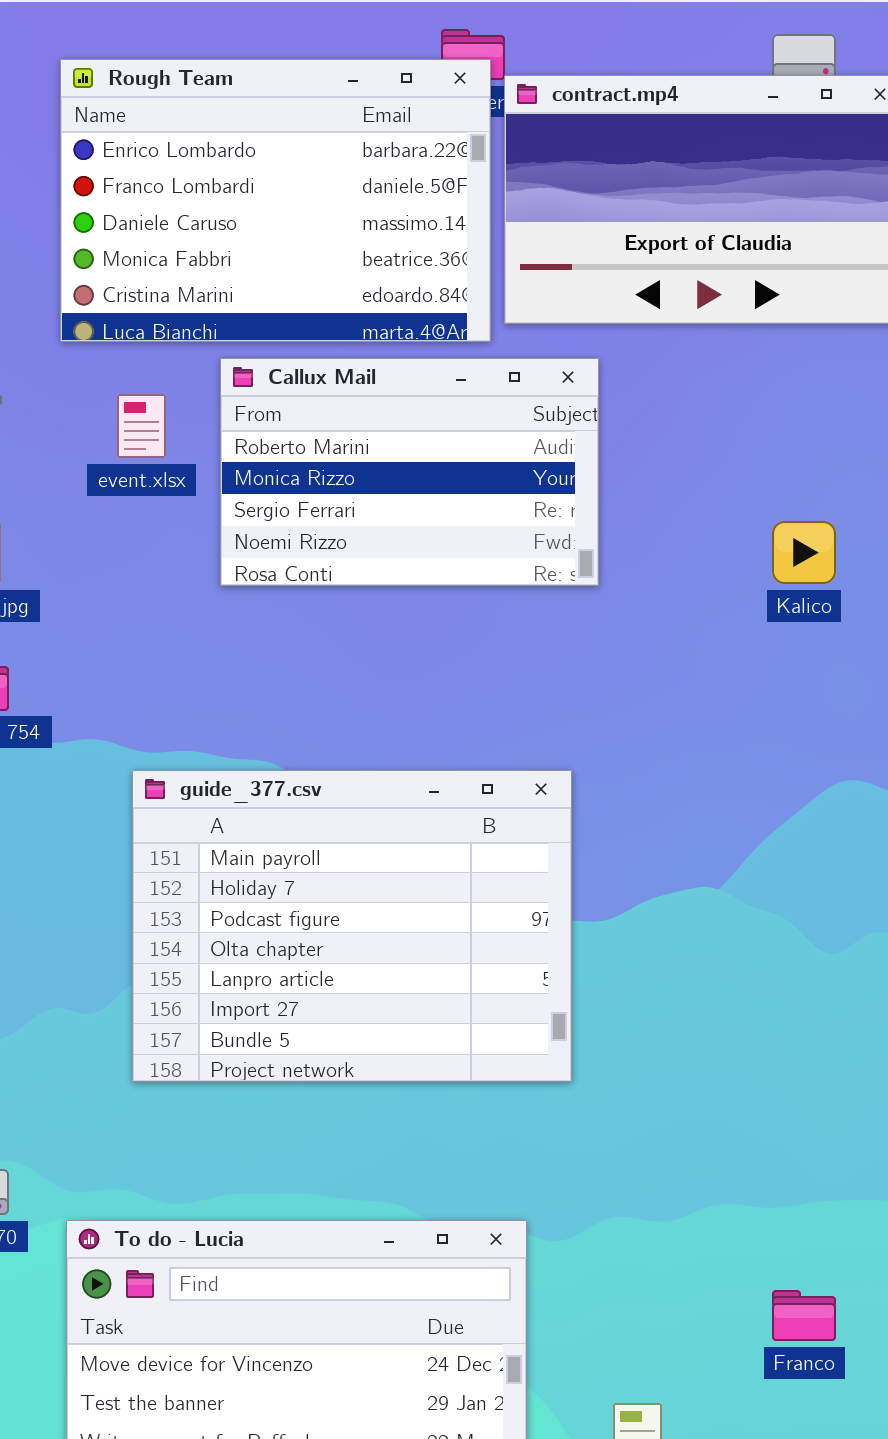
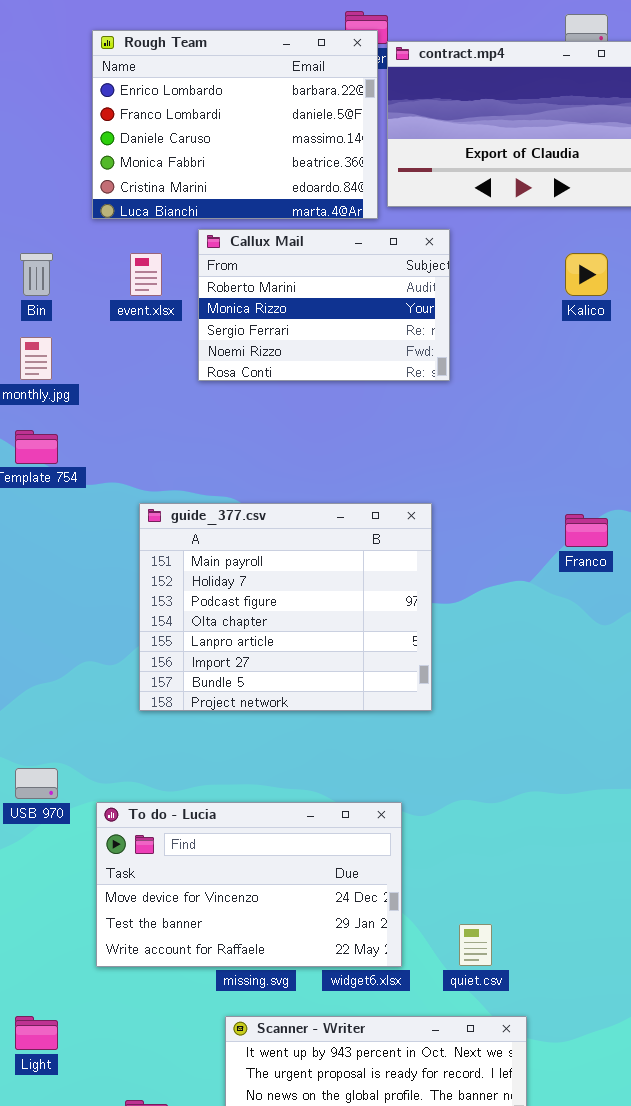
Kalico: [772,521,836,584] -> [565,253,608,296], moved
Franco: [772,1290,836,1341] -> [565,514,608,547], moved

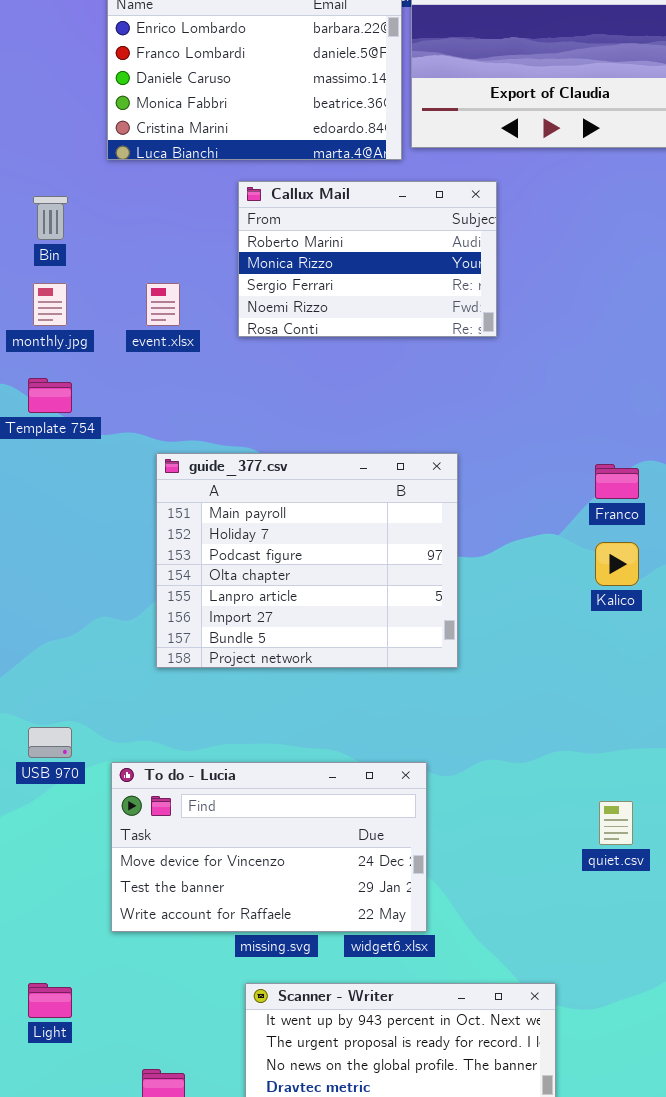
Callux Mail: [198,229,450,381] -> [238,181,497,337], moved
event.xlsx: [130,253,162,296] -> [146,283,180,326], moved
Kalico: [565,253,608,296] -> [595,542,639,586], moved
quiet.csv: [459,924,492,966] -> [599,801,633,845], moved

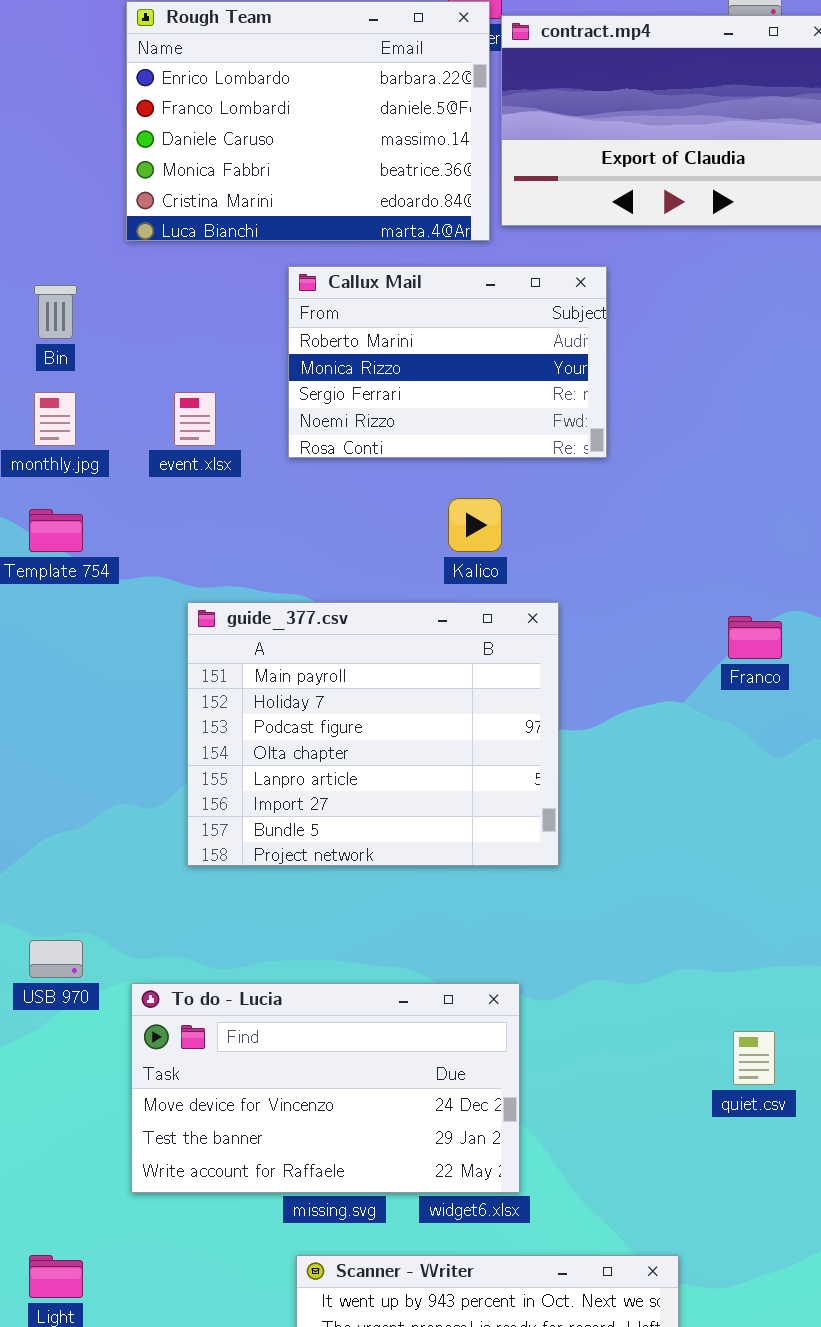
Kalico: [595,542,639,586] -> [448,498,502,552], moved

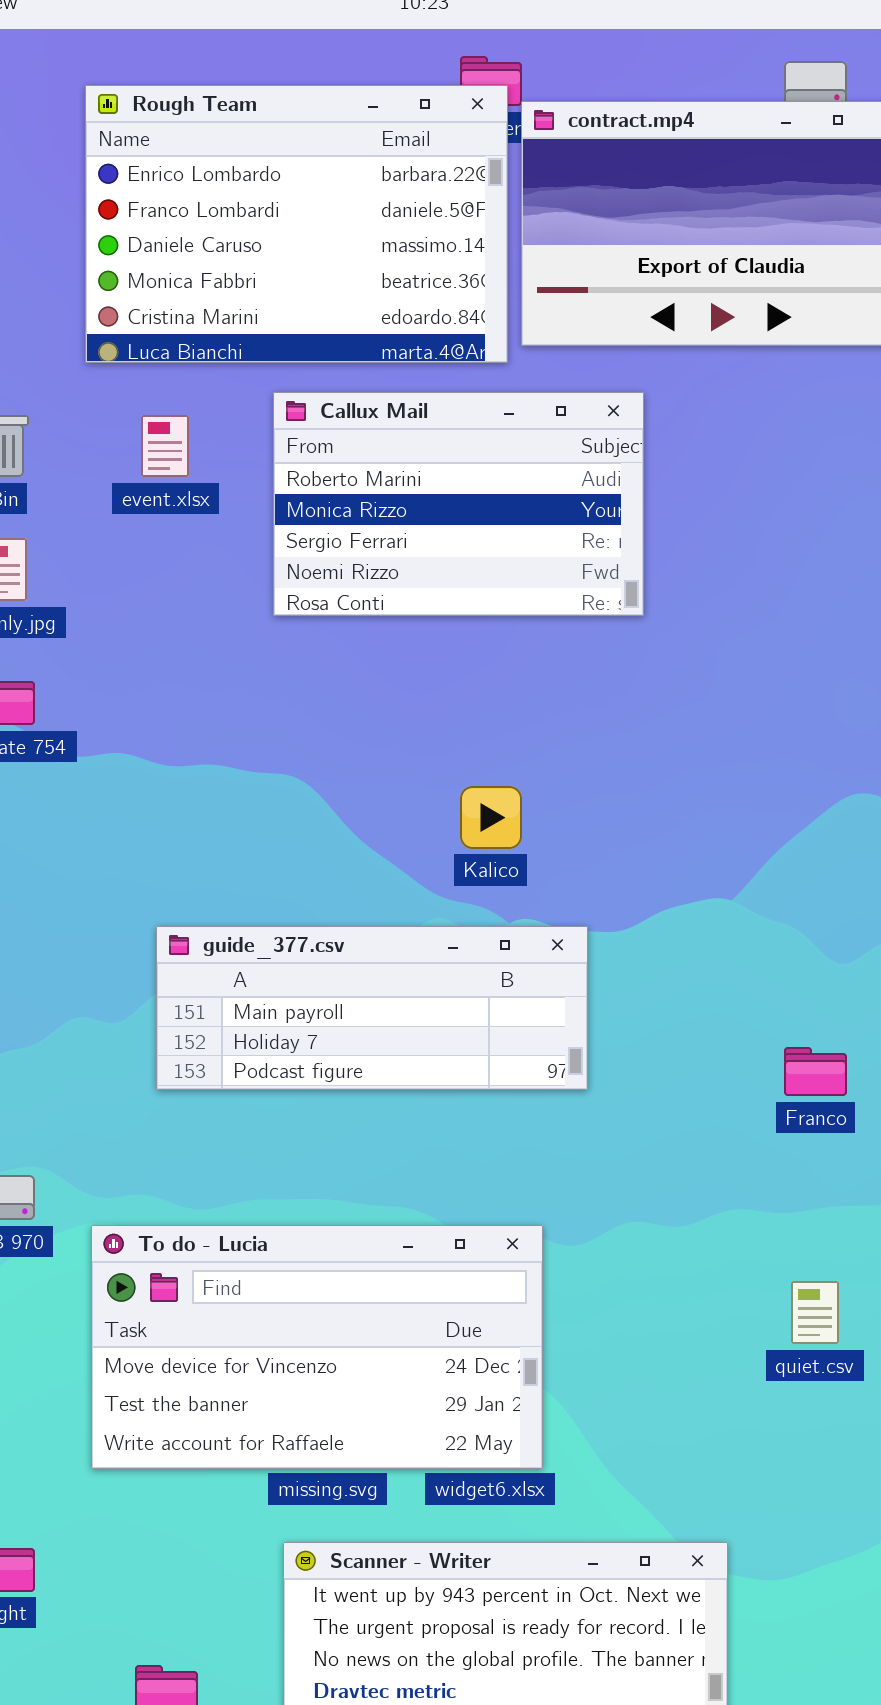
event.xlsx: [174,392,216,446] -> [141,415,189,477], moved
Kalico: [448,498,502,552] -> [460,786,522,849], moved
guide_377.csv: [187,602,559,866] -> [156,926,588,1090], resized
Franco: [728,616,782,659] -> [784,1047,847,1096], moved

